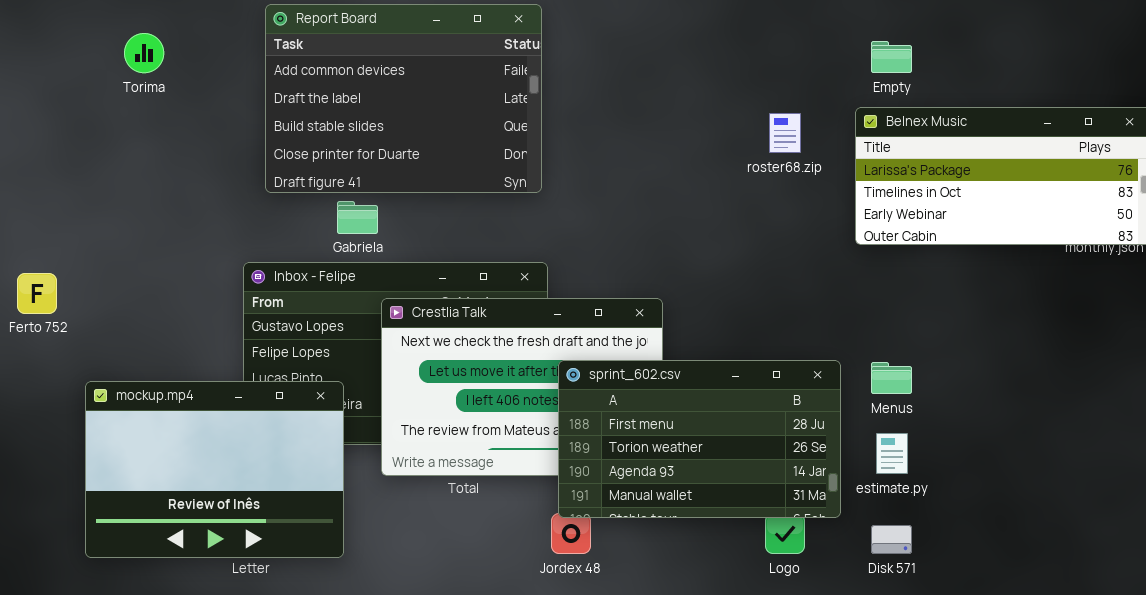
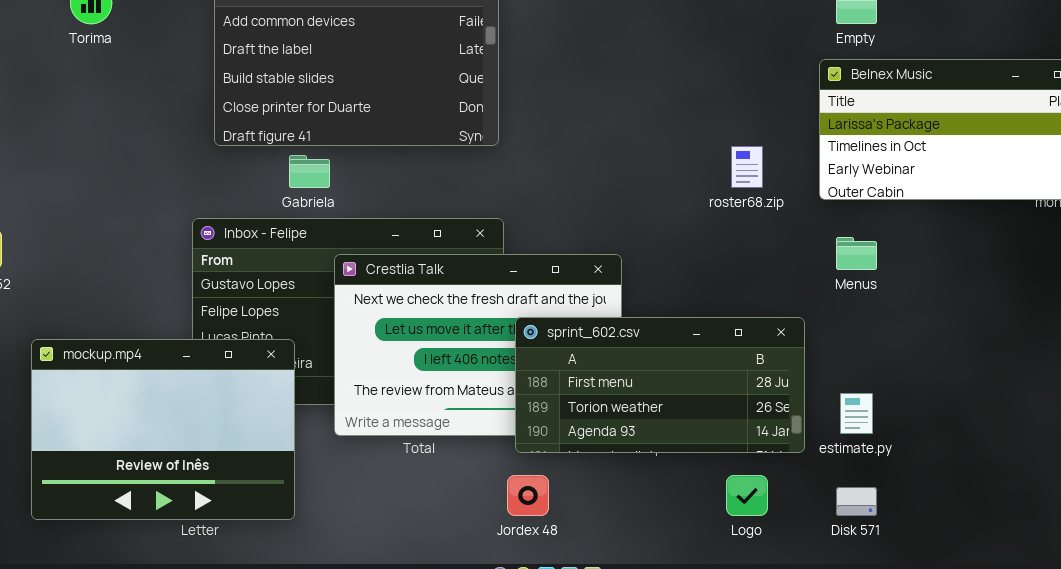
roster68.zip: [769,113,801,153] -> [731,146,763,188], moved
sprint_602.csv: [558,360,841,518] -> [515,317,805,453], resized
Menus: [871,362,912,394] -> [836,237,877,270], moved

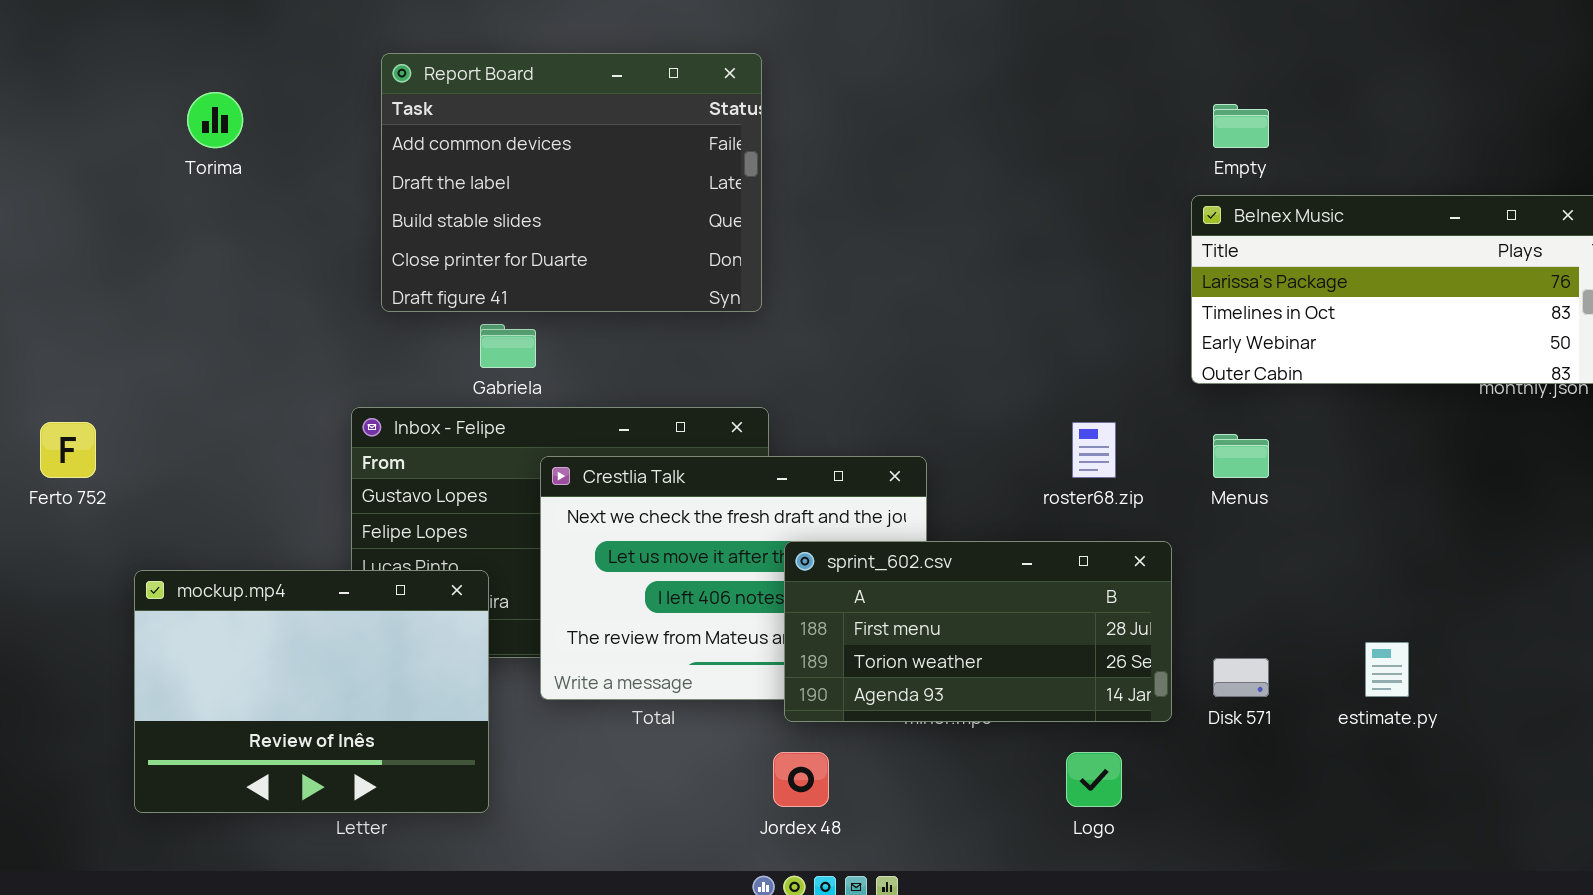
roster68.zip: [731,146,763,188] -> [1072,422,1116,478], moved
estimate.py: [840,393,873,434] -> [1365,642,1409,697], moved
Disk 571: [836,487,877,516] -> [1213,658,1269,697], moved

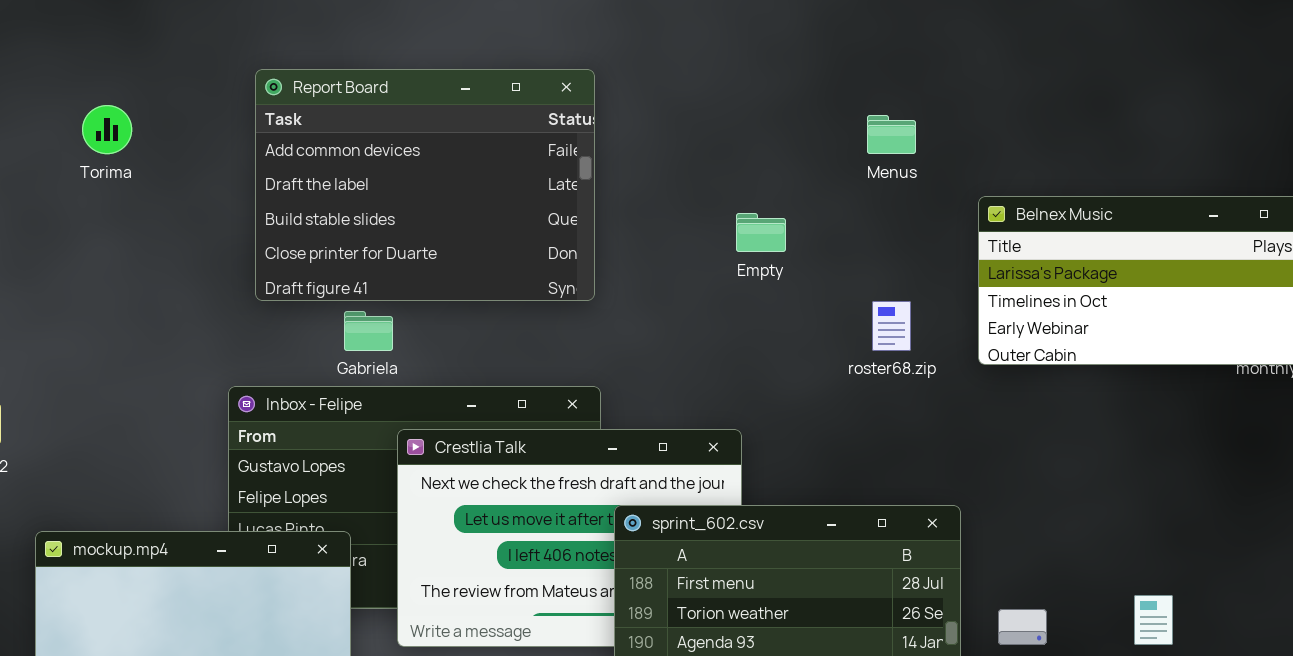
Empty: [1213,104,1269,148] -> [736,213,786,252], moved
roster68.zip: [1072,422,1116,478] -> [872,301,911,351], moved
Menus: [1213,434,1269,478] -> [867,115,916,154], moved

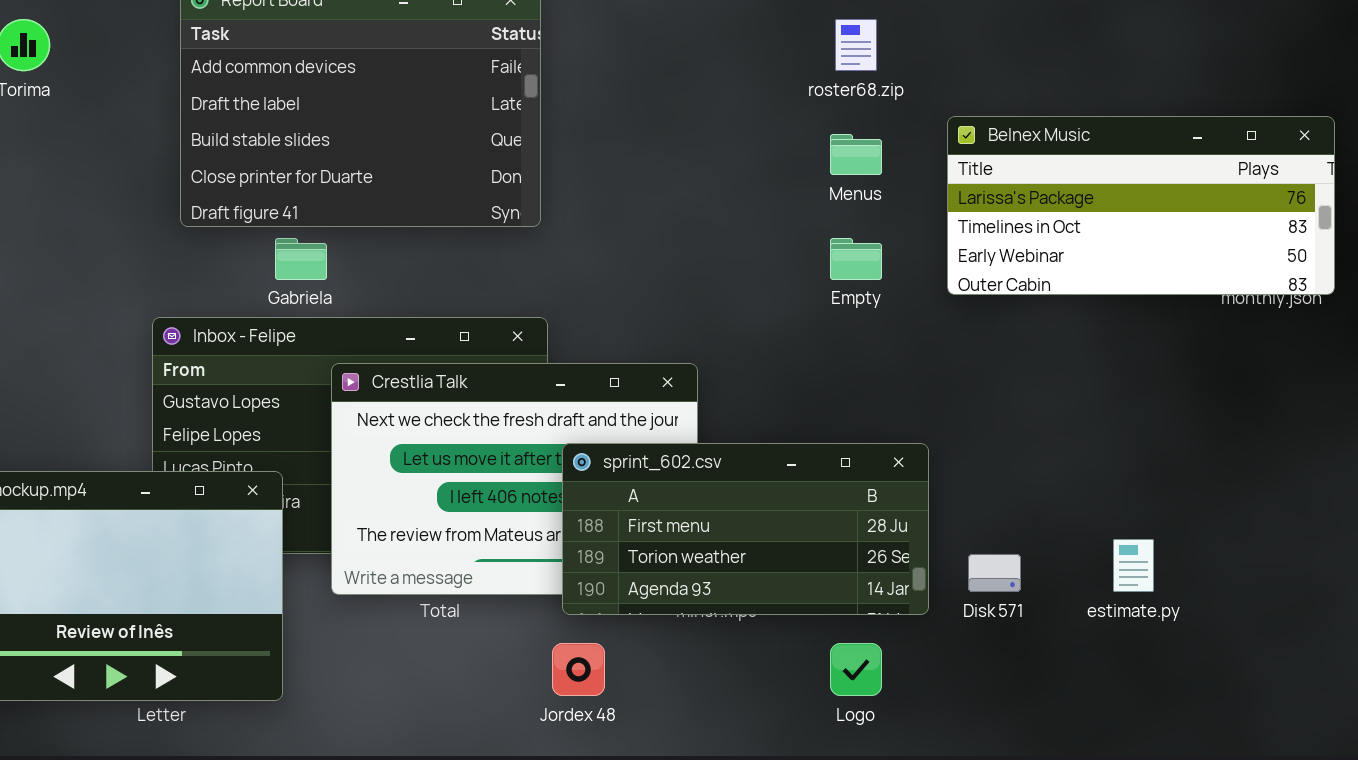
Menus: [867,115,916,154] -> [830,134,882,175], moved
Empty: [736,213,786,252] -> [830,238,882,280], moved
roster68.zip: [872,301,911,351] -> [835,19,877,71], moved

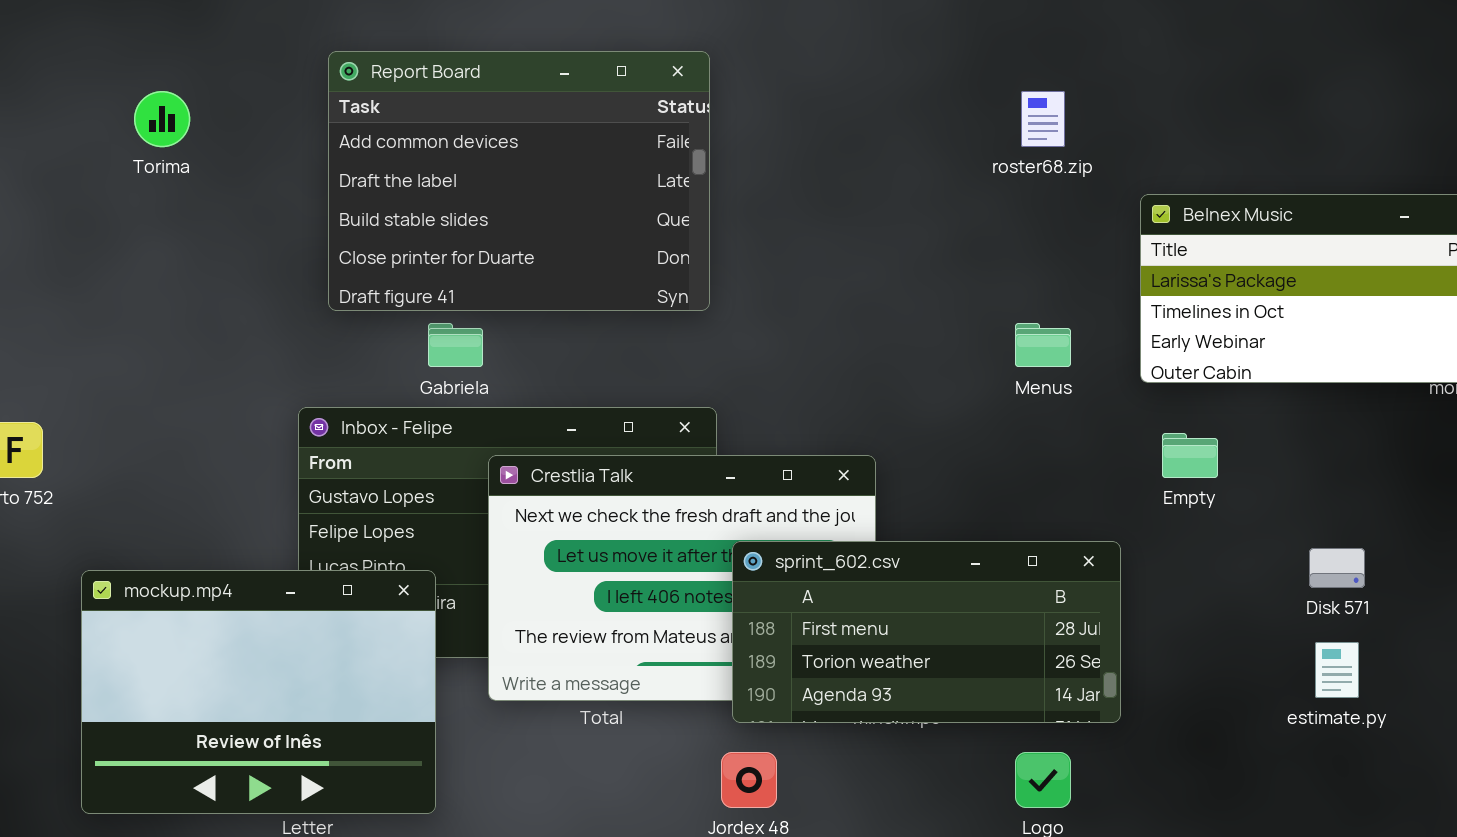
Menus: [830,134,882,175] -> [1015,323,1071,367], moved
Empty: [830,238,882,280] -> [1162,433,1218,478], moved
Disk 571: [968,554,1021,592] -> [1309,548,1365,588], moved

